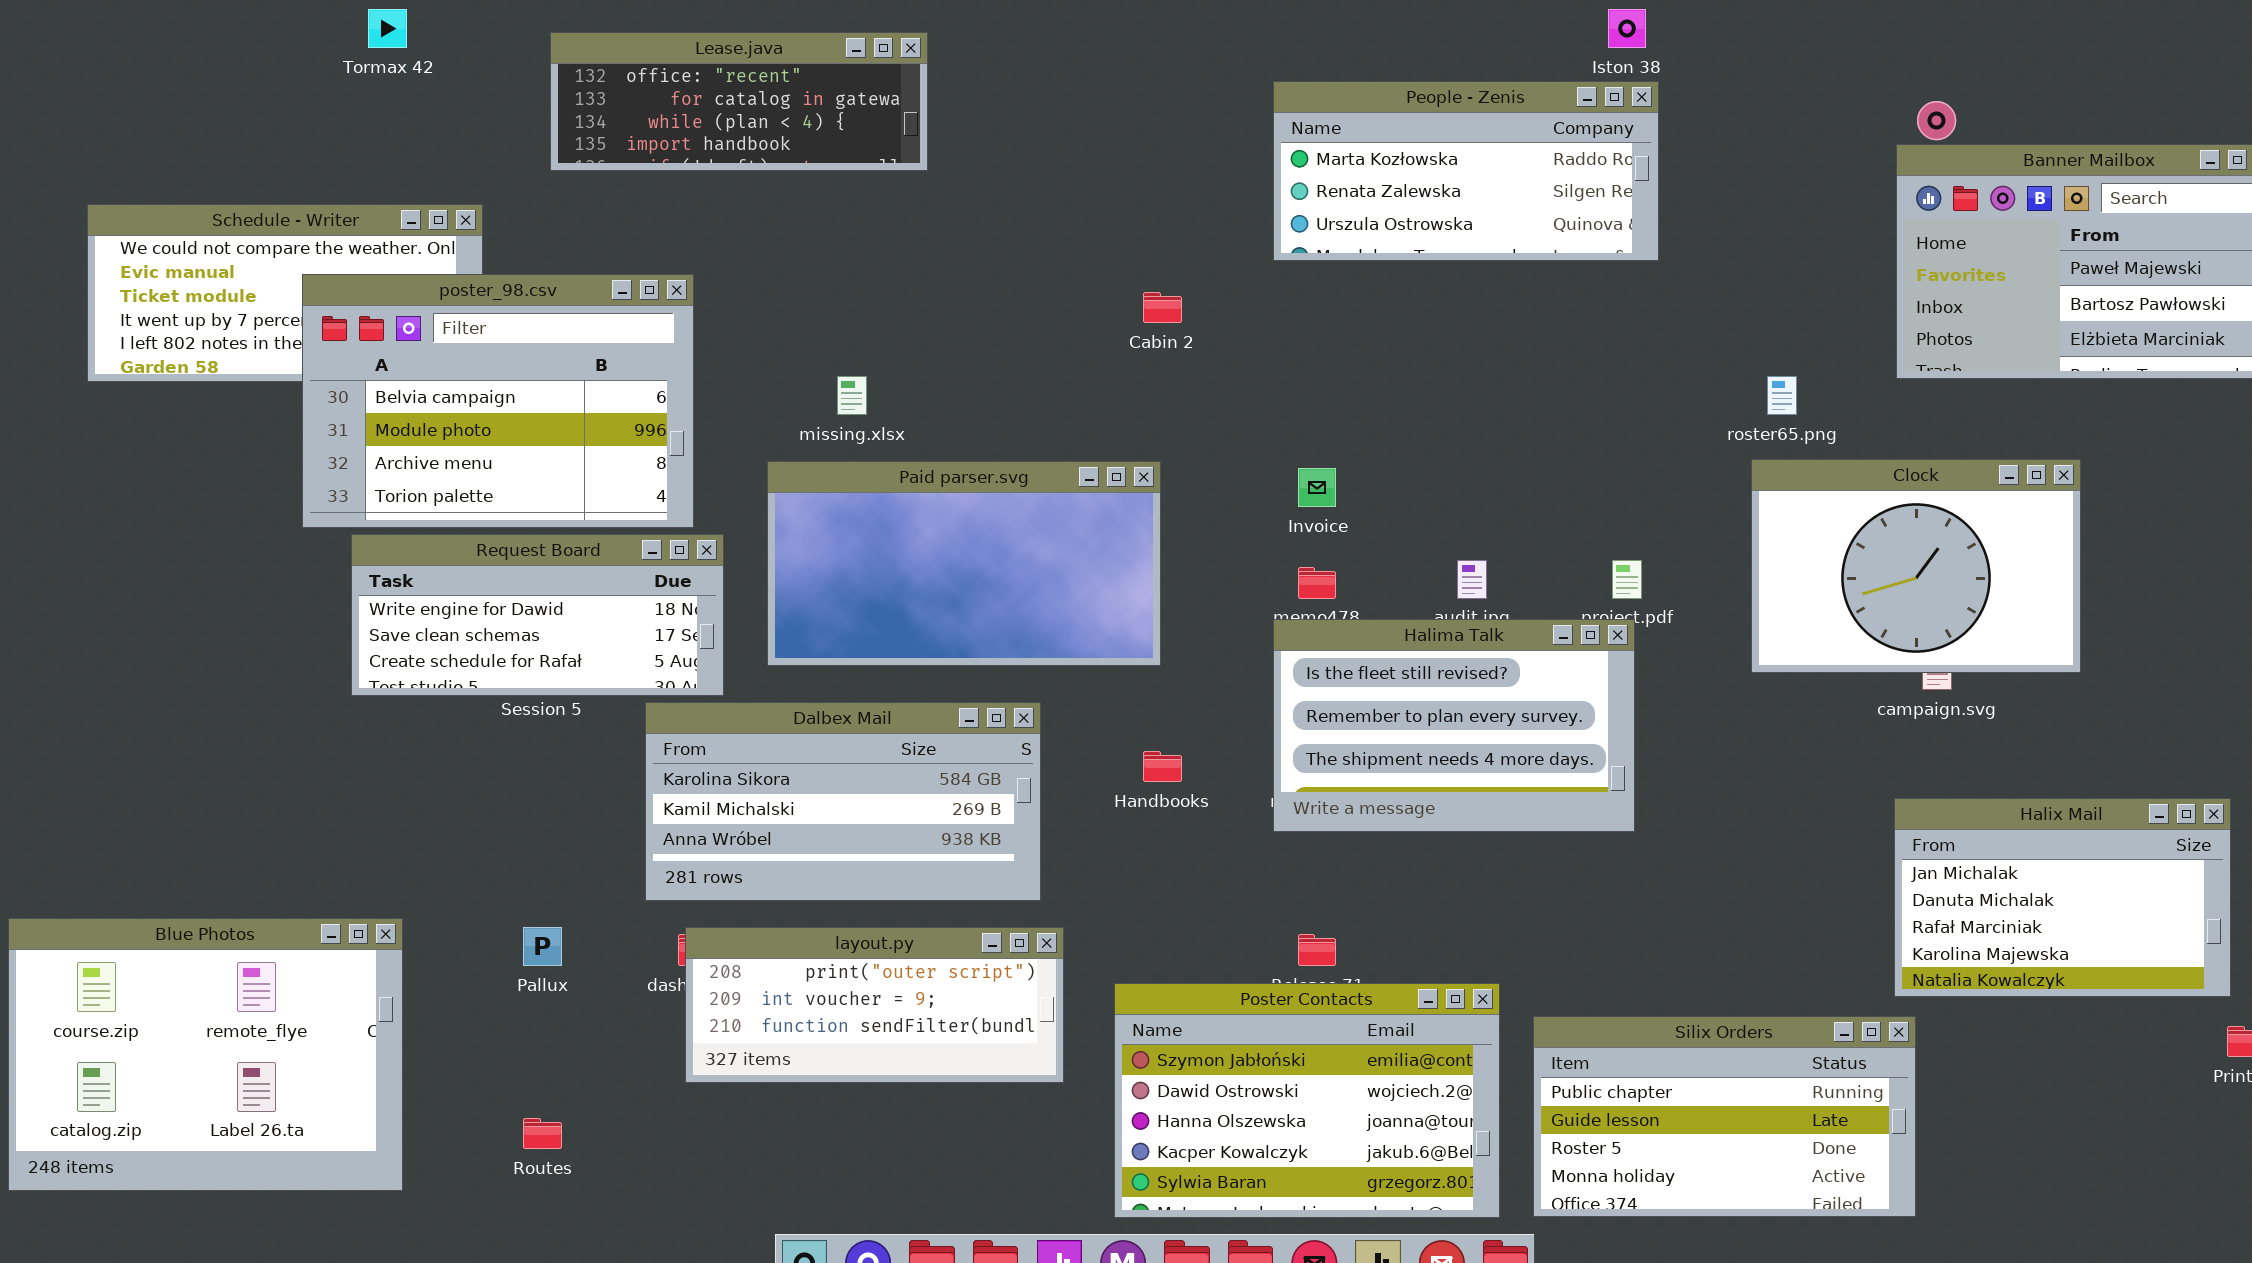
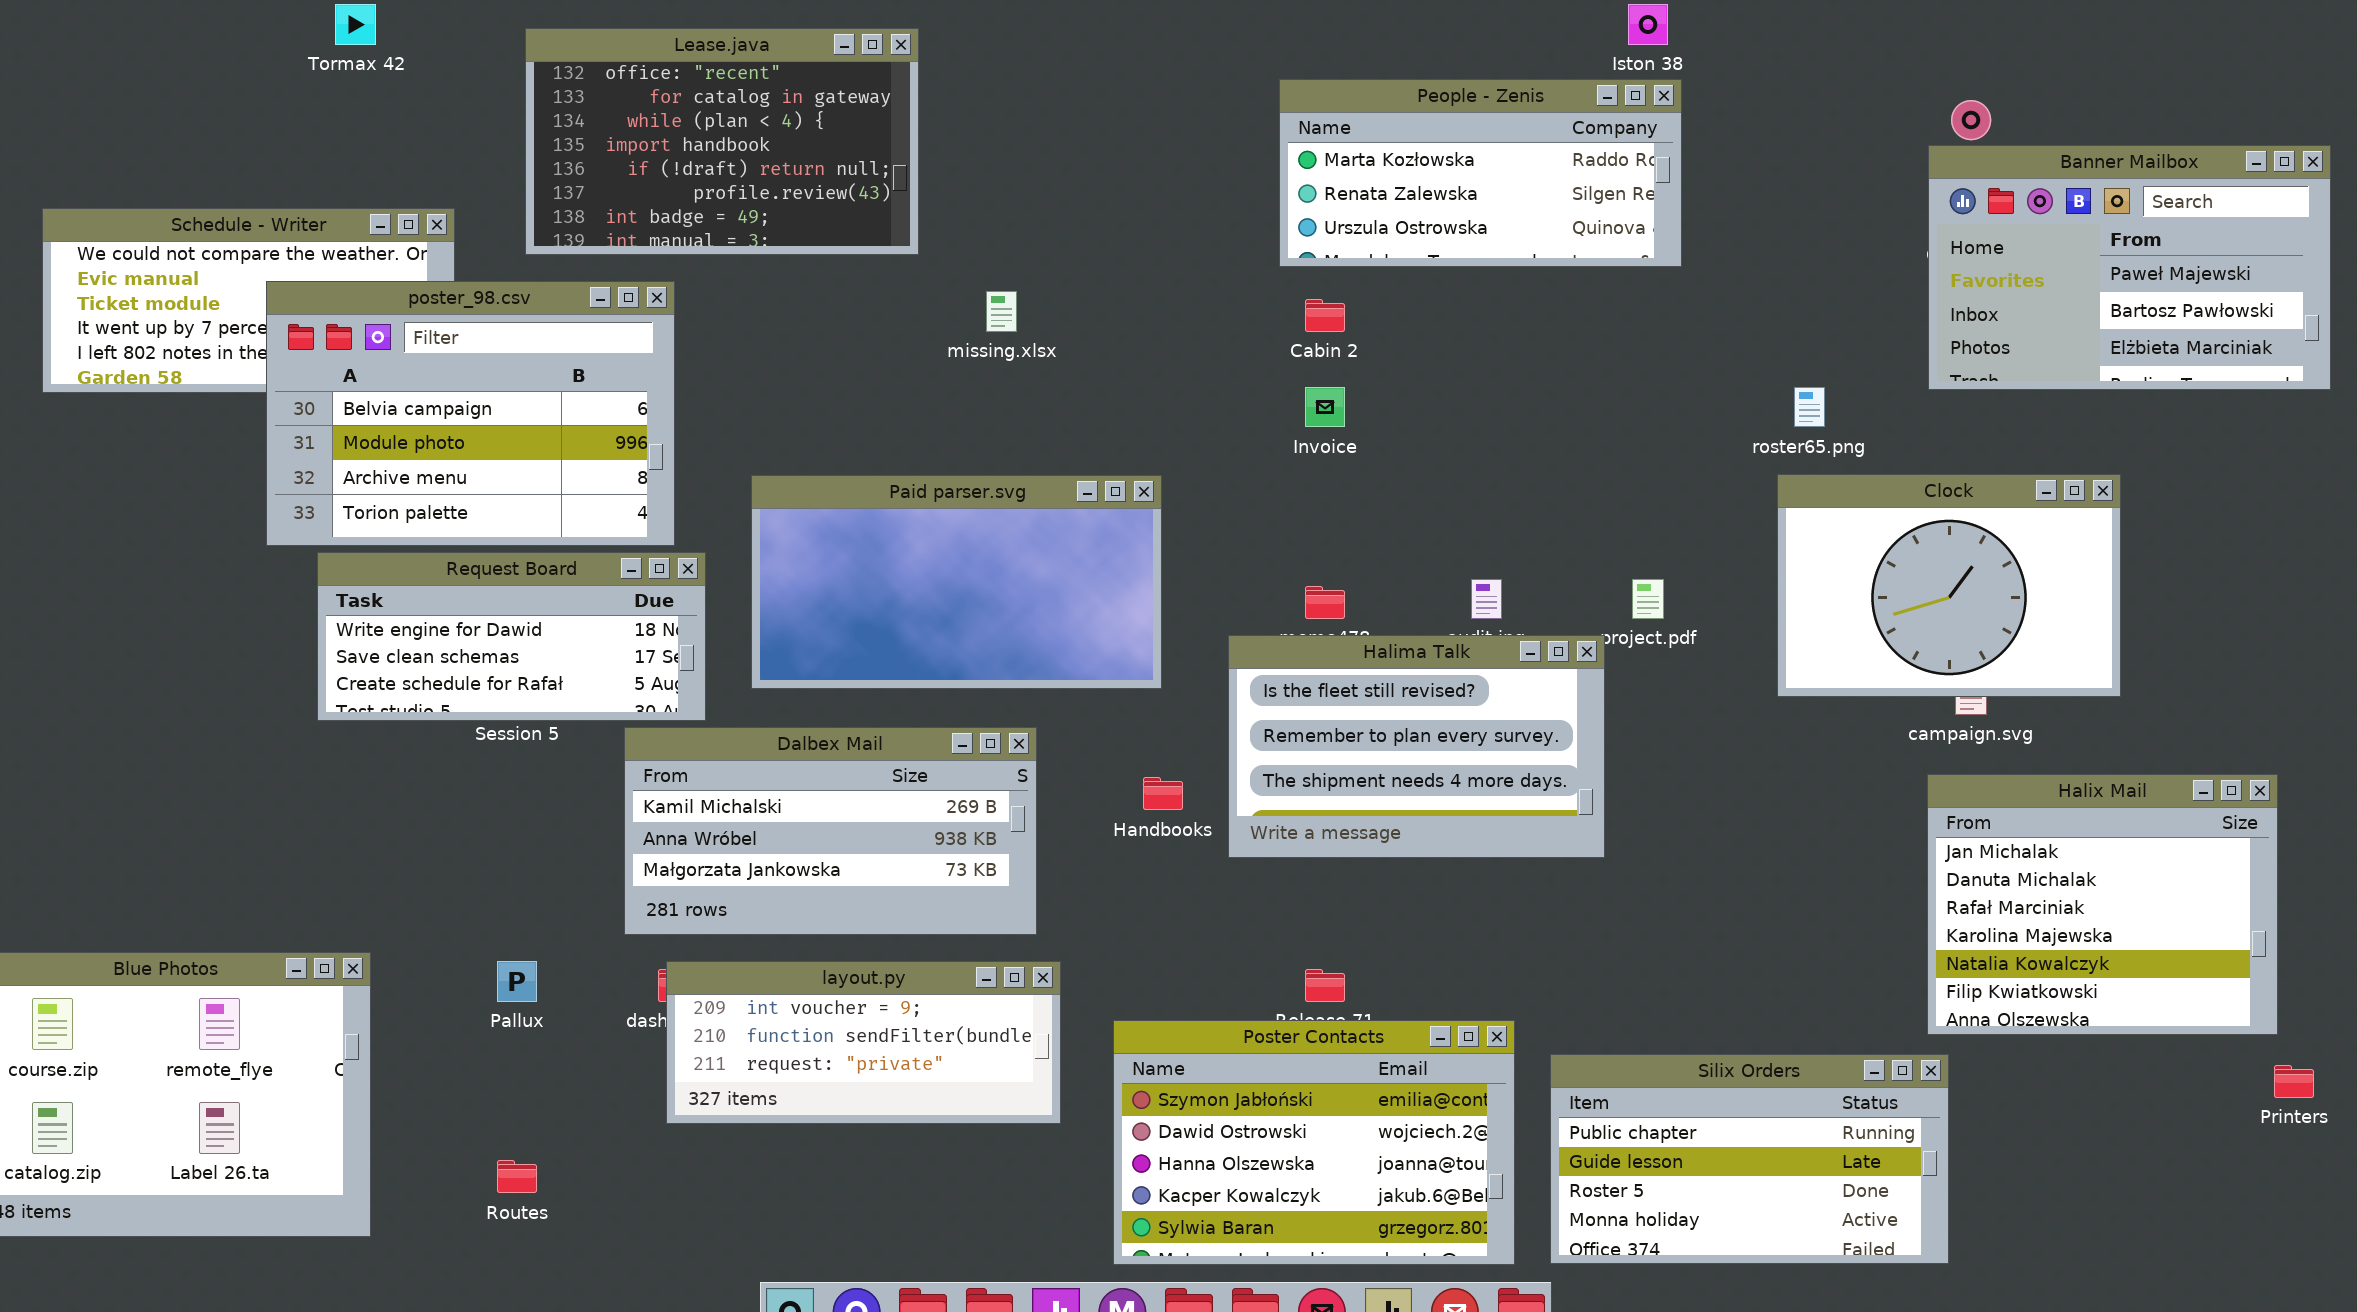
Lease.java: [550,32,928,171] -> [525,28,919,255], resized
Cabin 2: [1143,292,1182,323] -> [1305,299,1345,332], moved
missing.xlsx: [837,376,867,415] -> [986,291,1017,332], moved
Invoice: [1298,468,1336,507] -> [1305,387,1345,427], moved
Halima Talk: [1273,619,1635,832] -> [1228,635,1605,858], moved
Dalbex Mail: [645,702,1041,901] -> [624,727,1037,935], scrolled down 1 row
Halix Mail: [1894,798,2231,997] -> [1927,774,2278,1035], resized
layout.py: [685,927,1064,1083] -> [666,961,1061,1124], scrolled down 1 row

